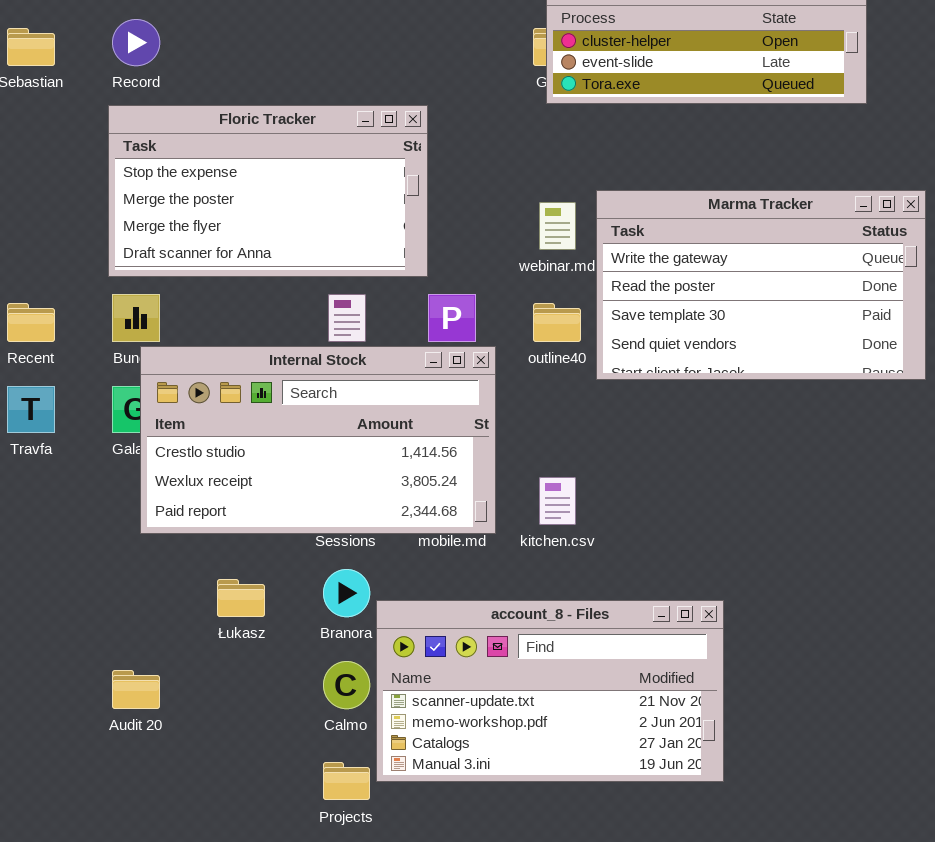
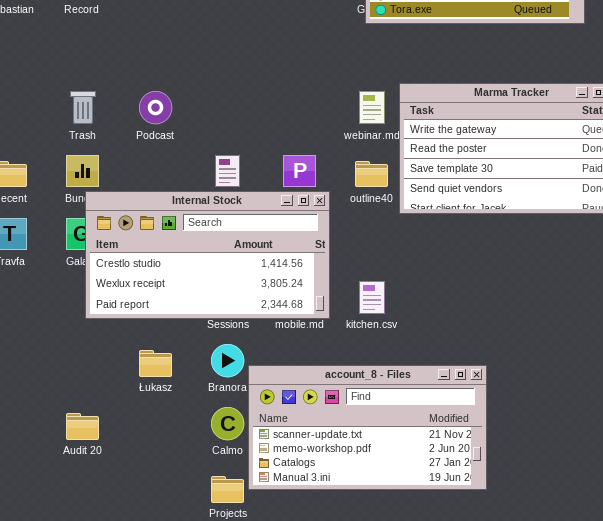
Floric Tracker: [108,105,428,277] -> none, closed

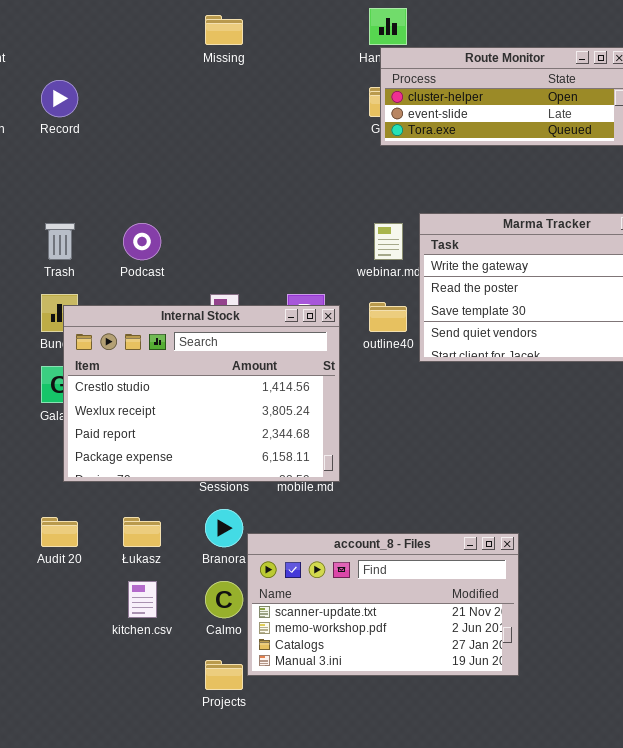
Internal Stock: [85,191,330,319] -> [63,305,340,482], resized
kitchen.csv: [359,281,385,314] -> [128,581,157,618], moved
Audit 20: [66,413,99,440] -> [41,517,78,547], moved

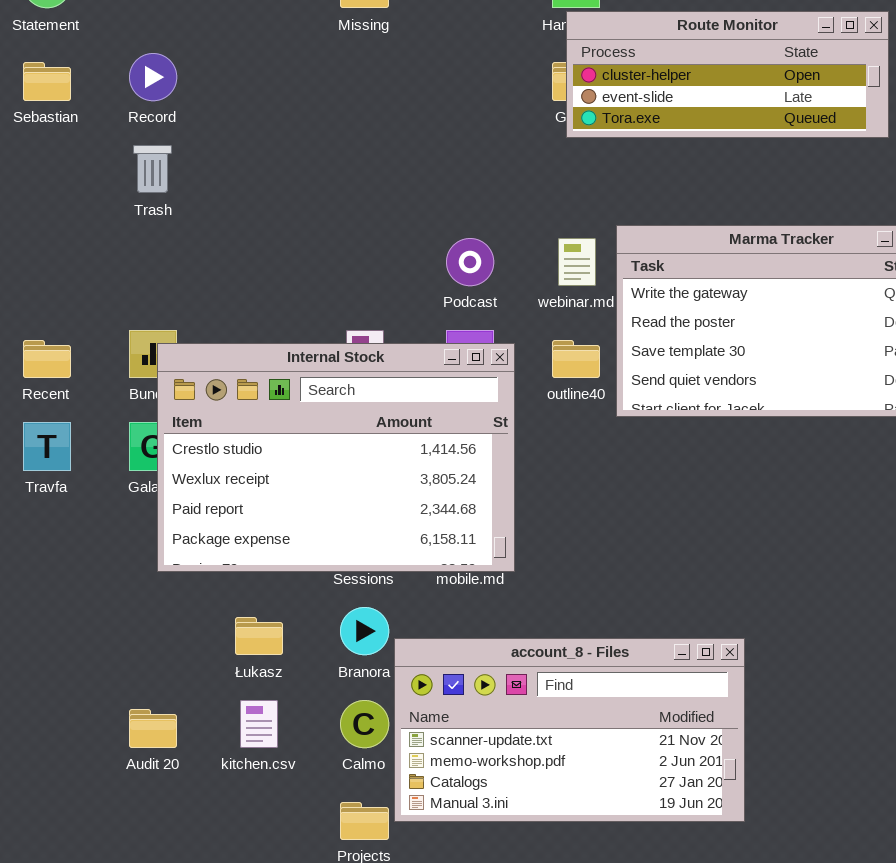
Trash: [45,223,75,260] -> [133,145,172,193], moved
Podcast: [123,223,161,260] -> [446,238,494,286], moved
Audit 20: [41,517,78,547] -> [129,709,177,748], moved

